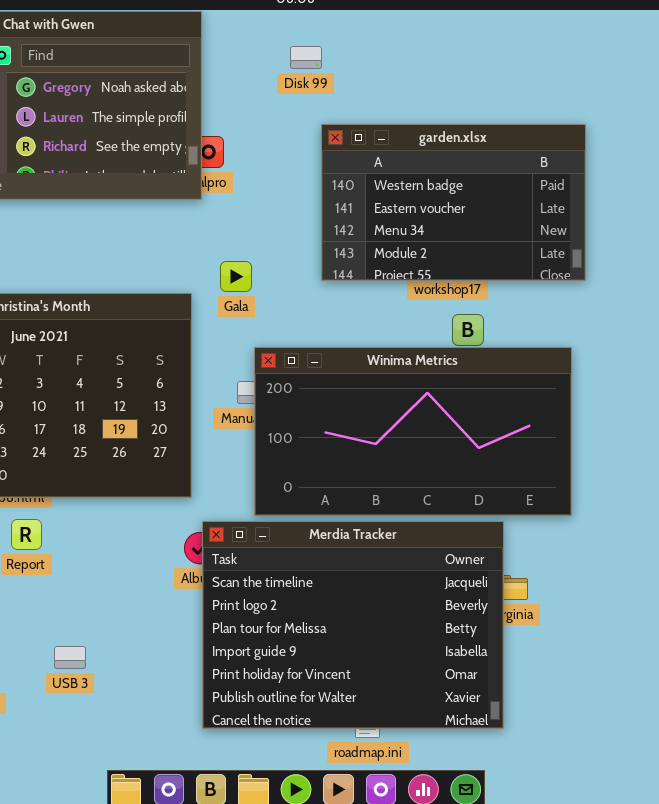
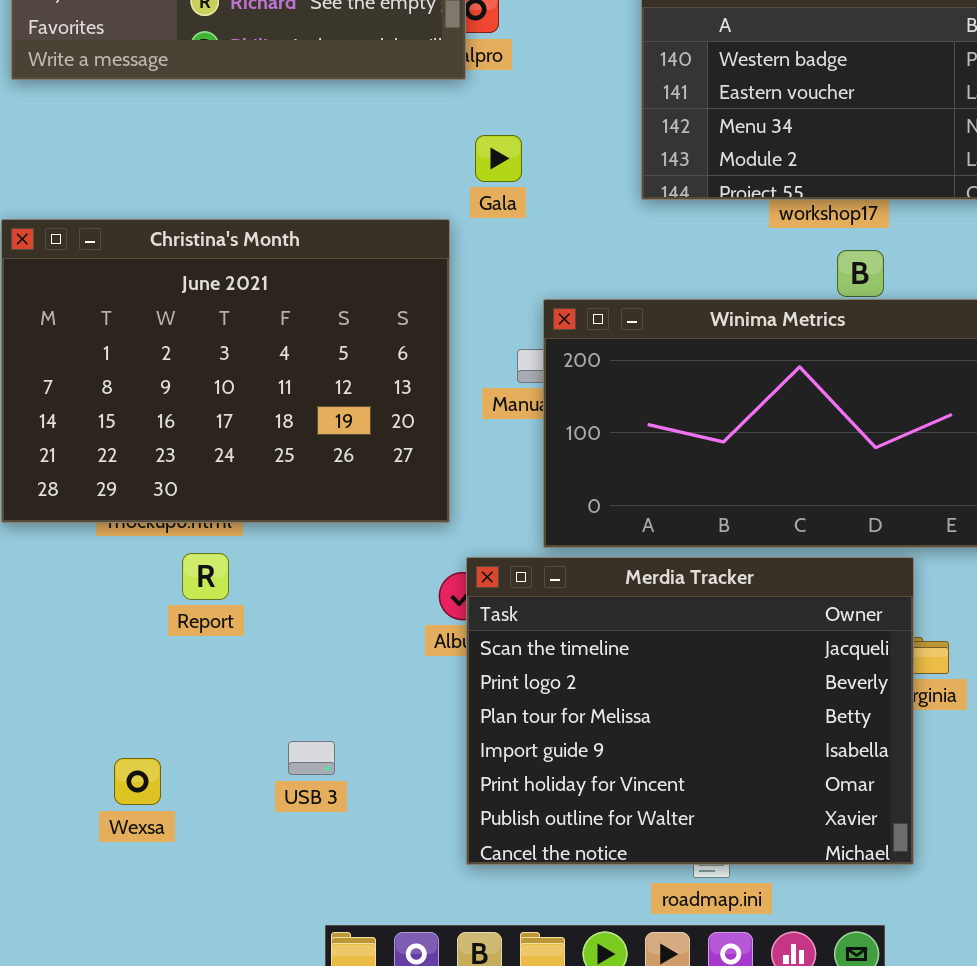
Gala: [220,261,252,292] -> [475,135,522,182], moved
USB 3: [54,646,86,669] -> [288,741,335,775], moved

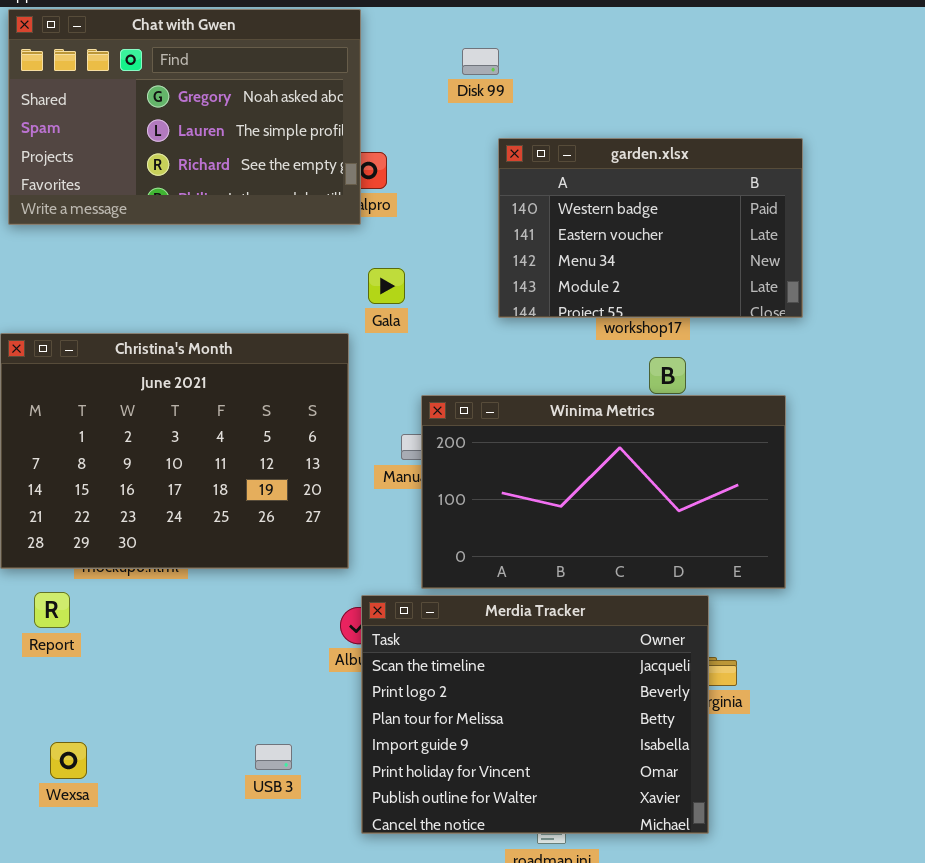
Report: [182,553,229,600] -> [34,592,70,628], moved
USB 3: [288,741,335,775] -> [255,744,292,770], moved
Wexsa: [114,758,161,805] -> [50,742,87,779], moved

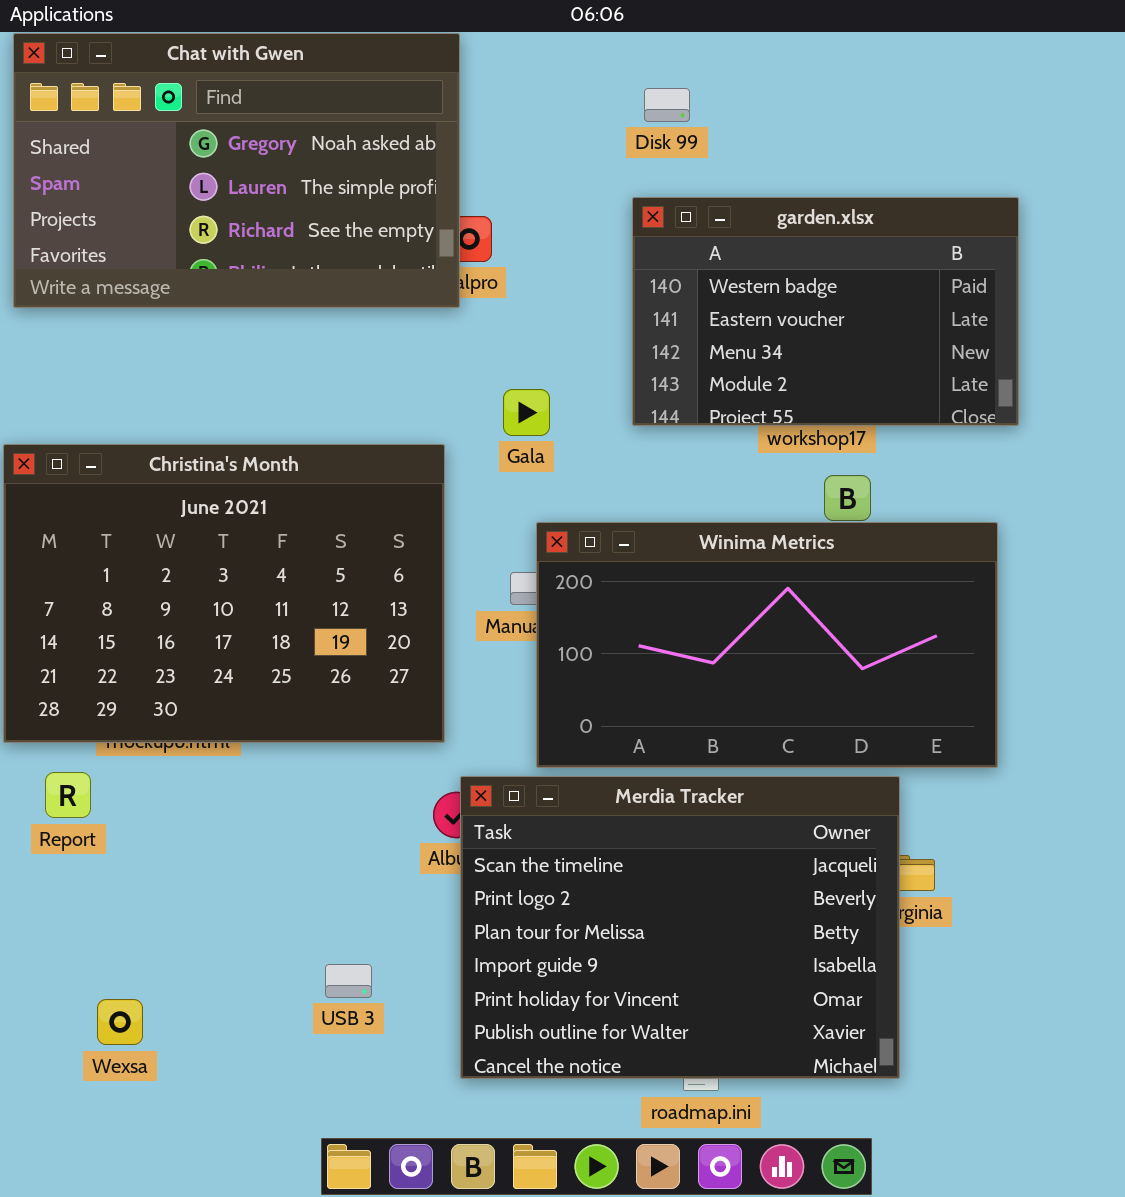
Disk 99: [462,48,499,75] -> [644,88,690,122], moved
Gala: [368,268,405,304] -> [503,389,550,436], moved
Wexsa: [50,742,87,779] -> [97,999,143,1045], moved

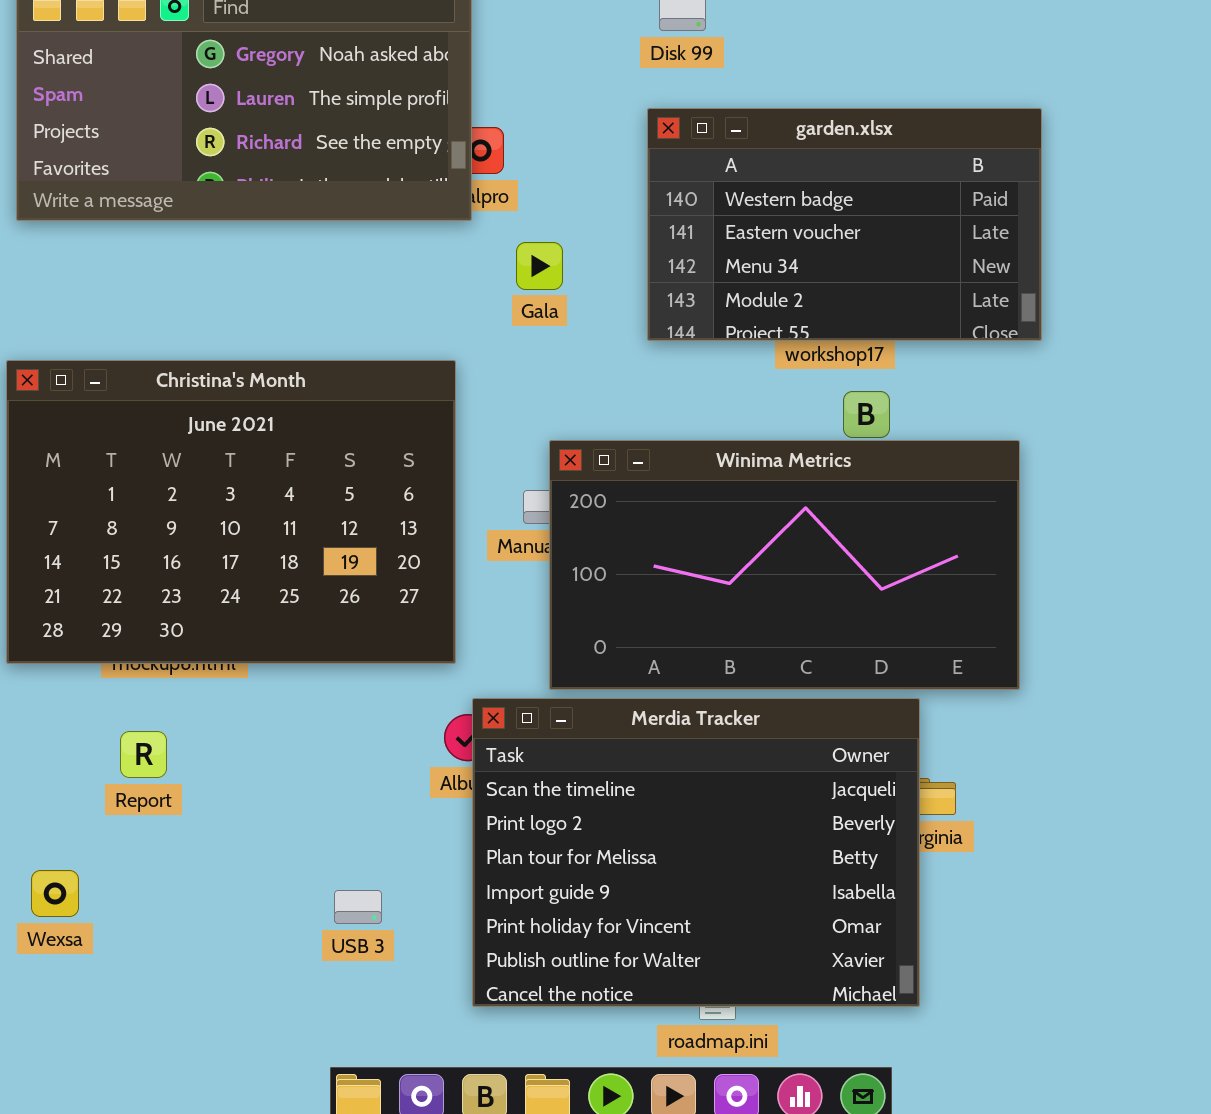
Gala: [503,389,550,436] -> [516,242,563,290], moved
Report: [45,772,91,818] -> [120,731,167,778], moved
Wexsa: [97,999,143,1045] -> [31,870,79,917], moved

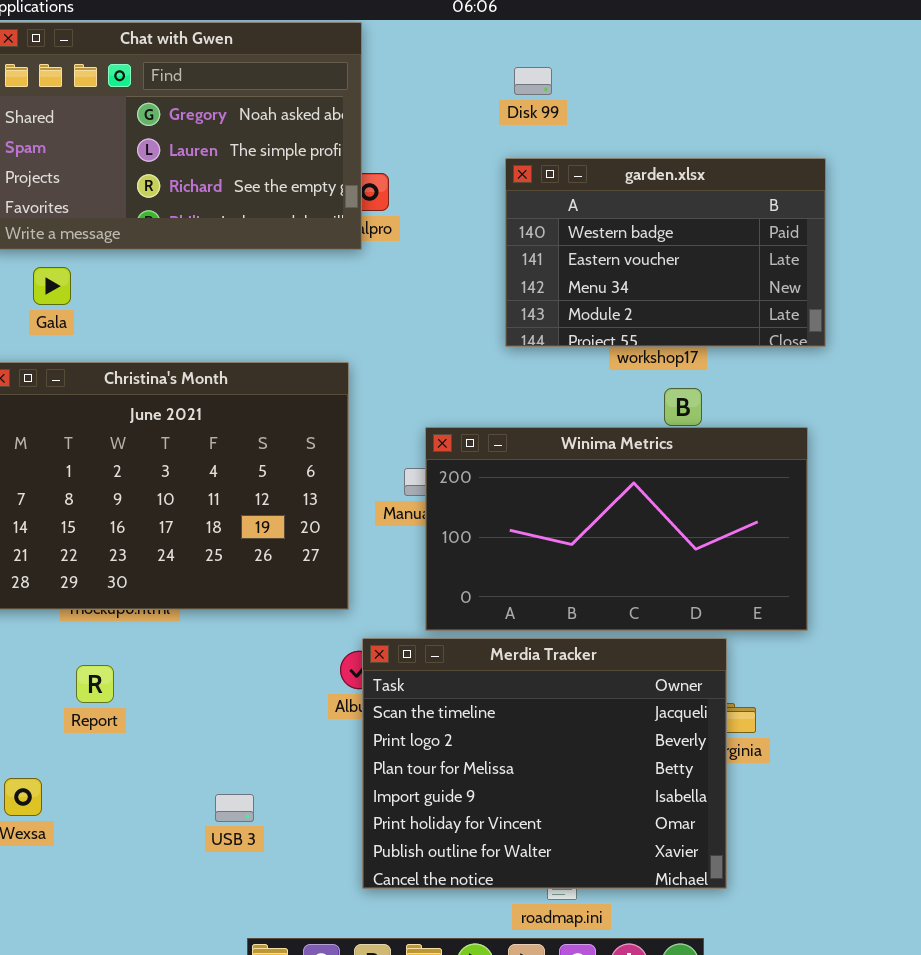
Gala: [516,242,563,290] -> [33,267,71,305], moved
USB 3: [334,890,382,924] -> [215,794,254,822], moved

